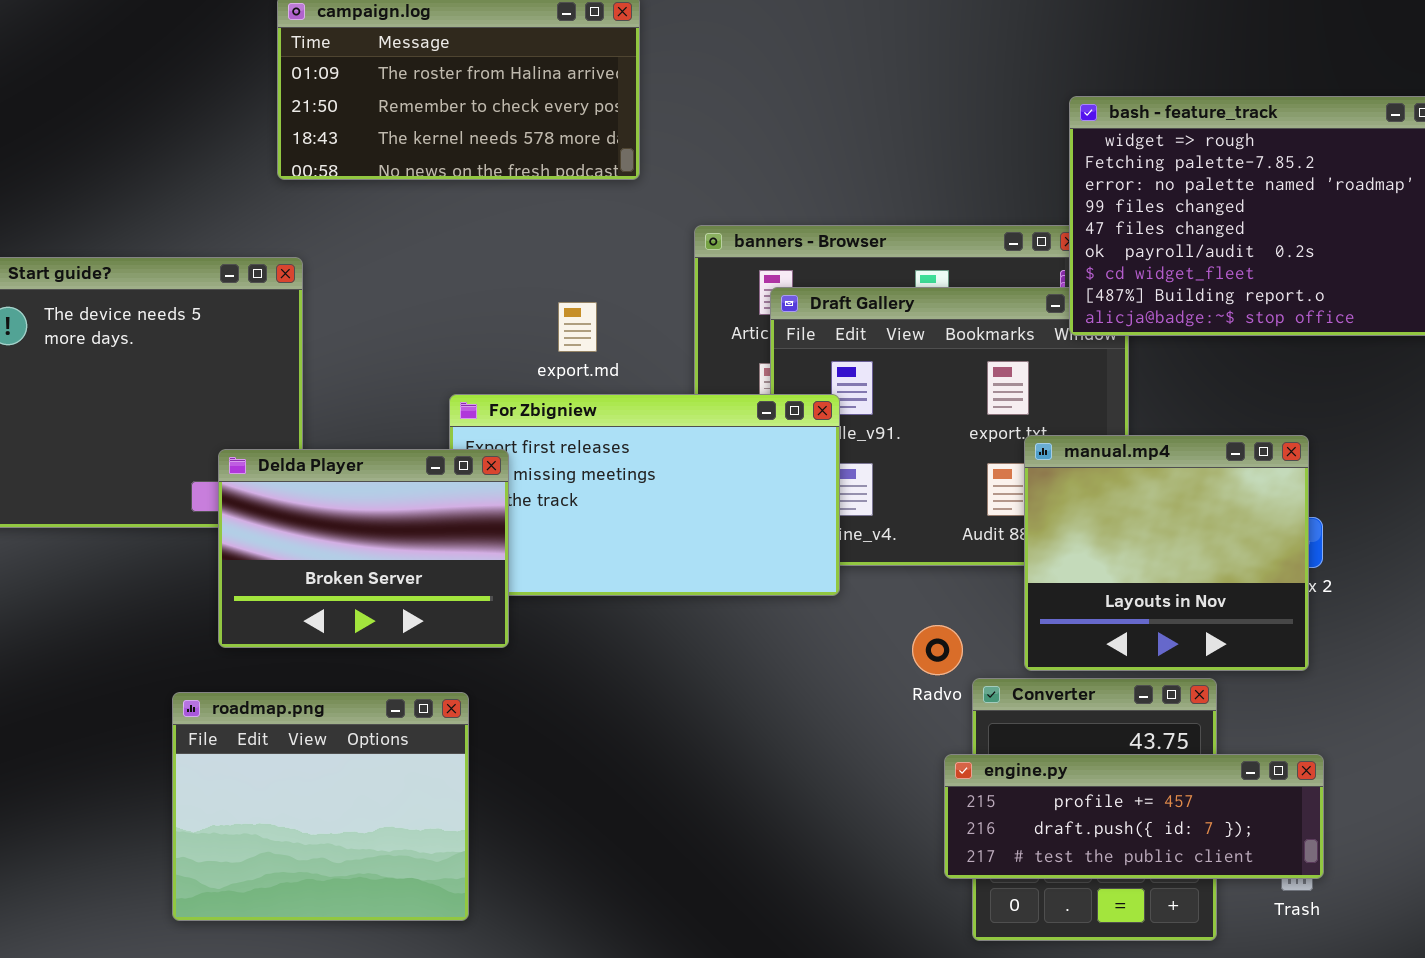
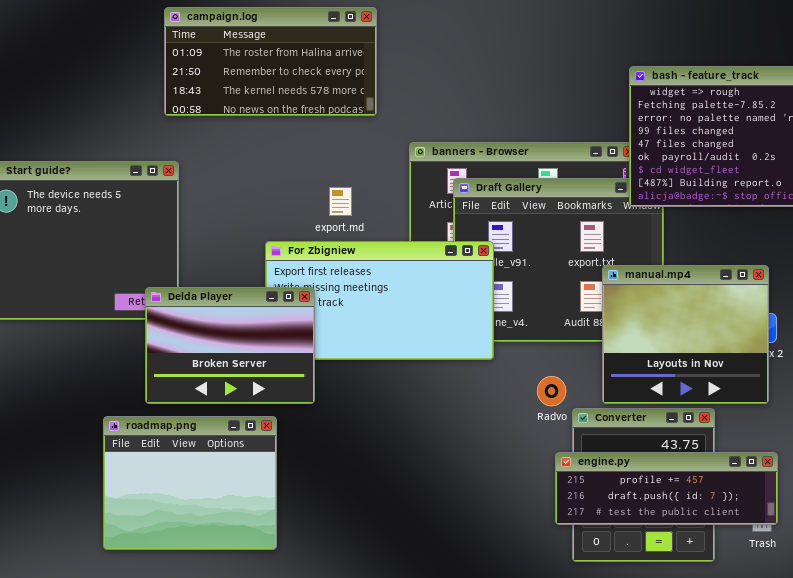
Delda Player: [218,449,509,648] -> [145,287,315,404], moved

